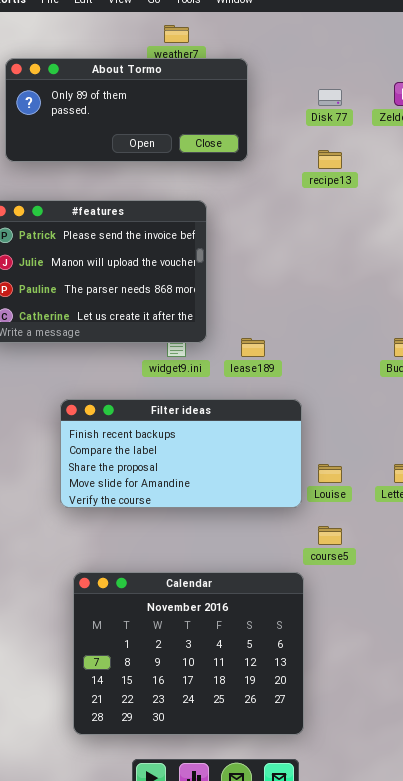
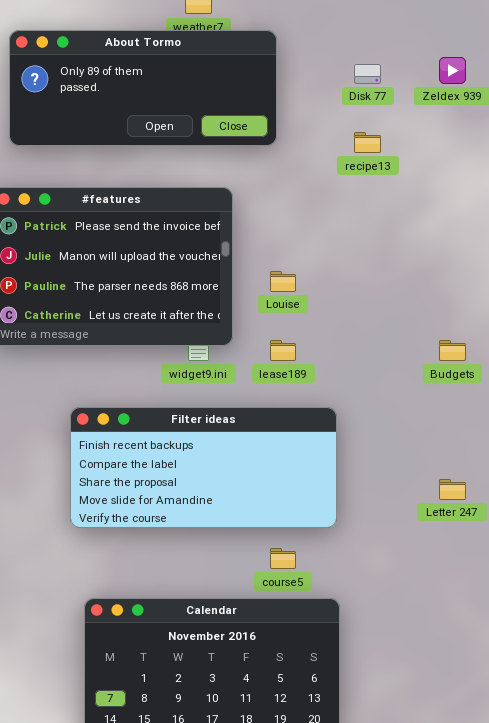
Louise: [318,464,342,483] -> [270,271,296,292], moved
course5: [318,526,342,545] -> [270,548,296,569], moved

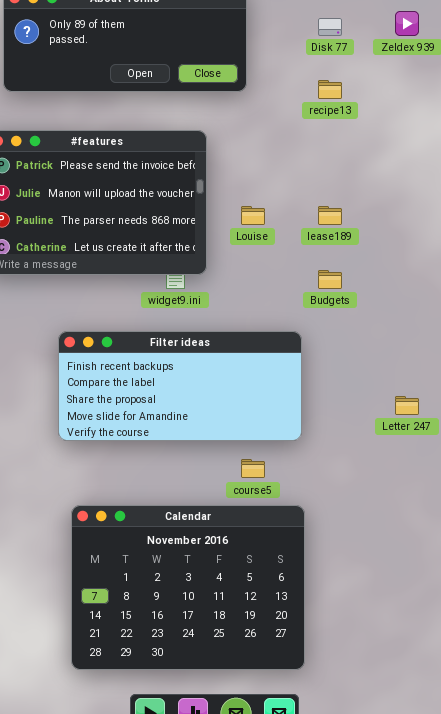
lease189: [270,340,296,361] -> [318,206,342,225], moved
Budgets: [439,340,466,361] -> [318,270,342,289], moved

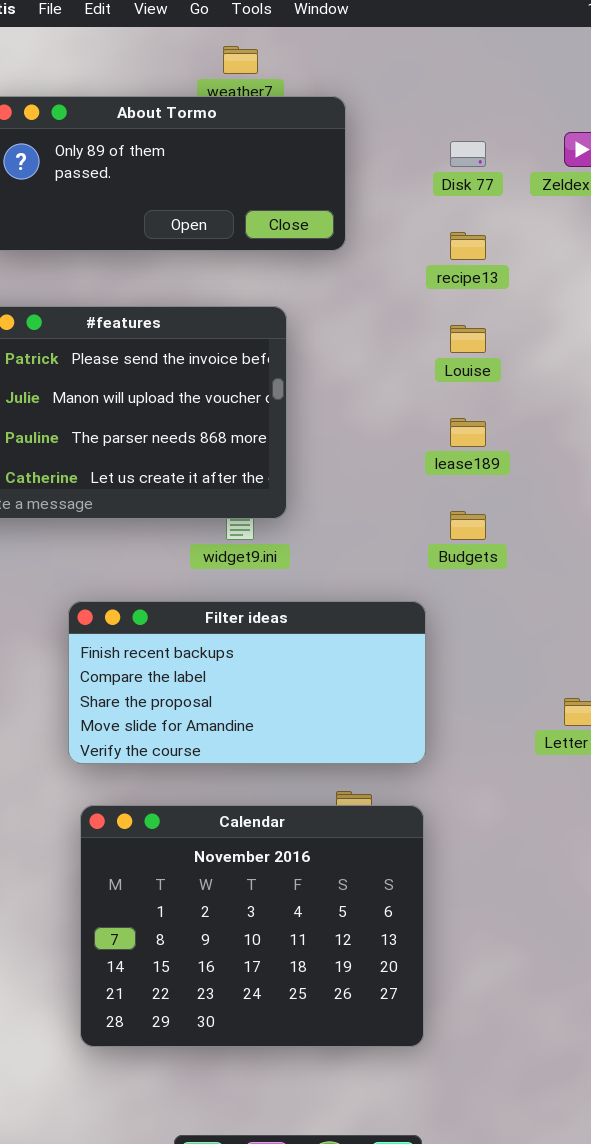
Louise: [241,206,265,225] -> [450,325,486,353], moved
Calendar: [71,505,305,670] -> [80,805,424,1047], moved

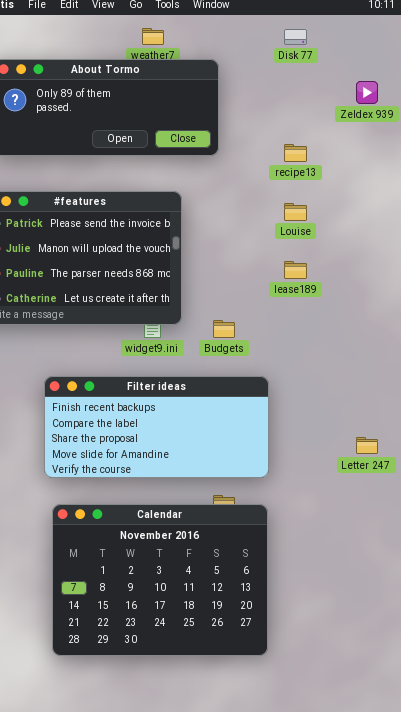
Disk 77: [450,141,486,167] -> [284,29,307,45], moved
Budgets: [450,511,486,540] -> [213,320,235,338], moved

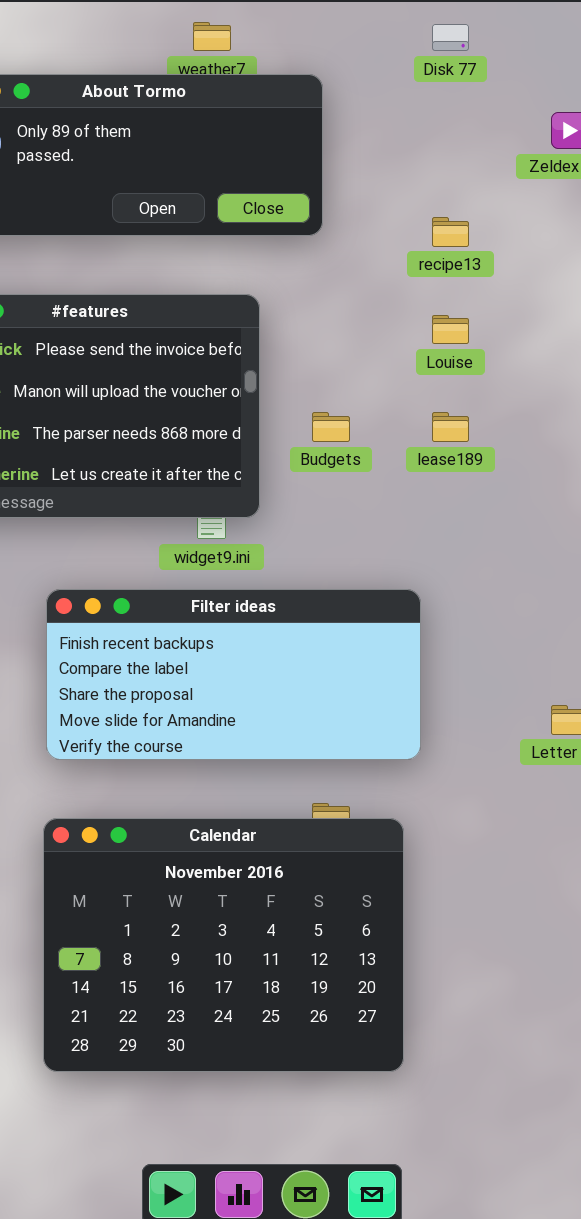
Budgets: [213,320,235,338] -> [312,412,350,442], moved
Filter ideas: [44,376,269,478] -> [46,589,421,760], moved

